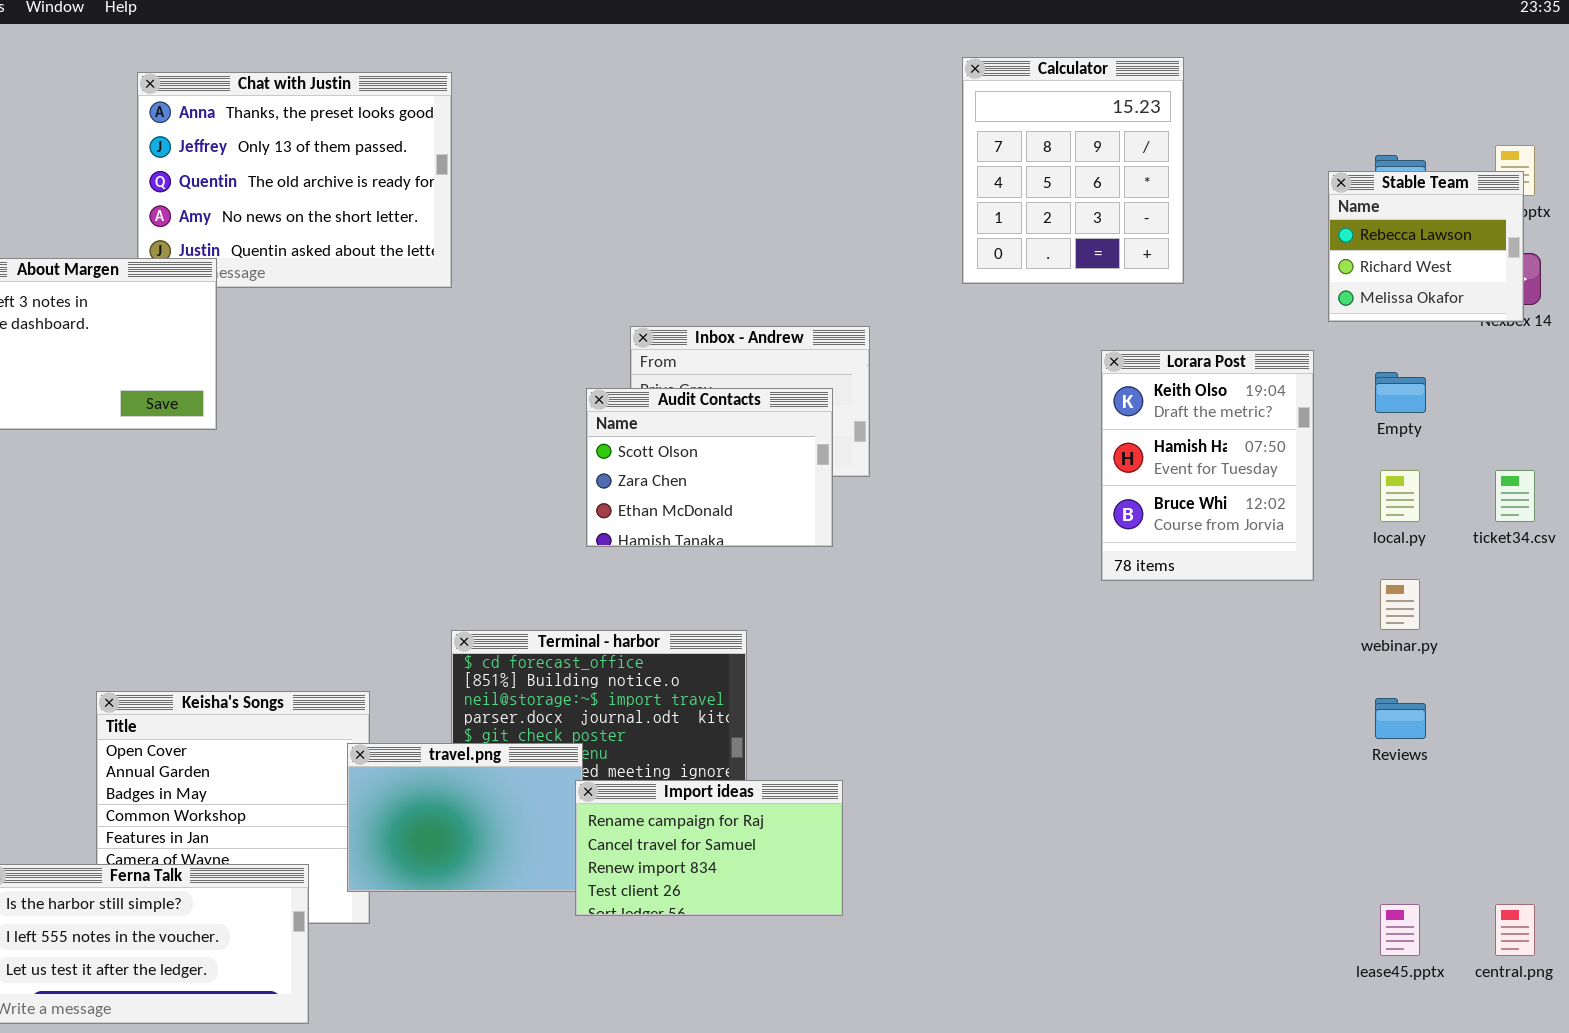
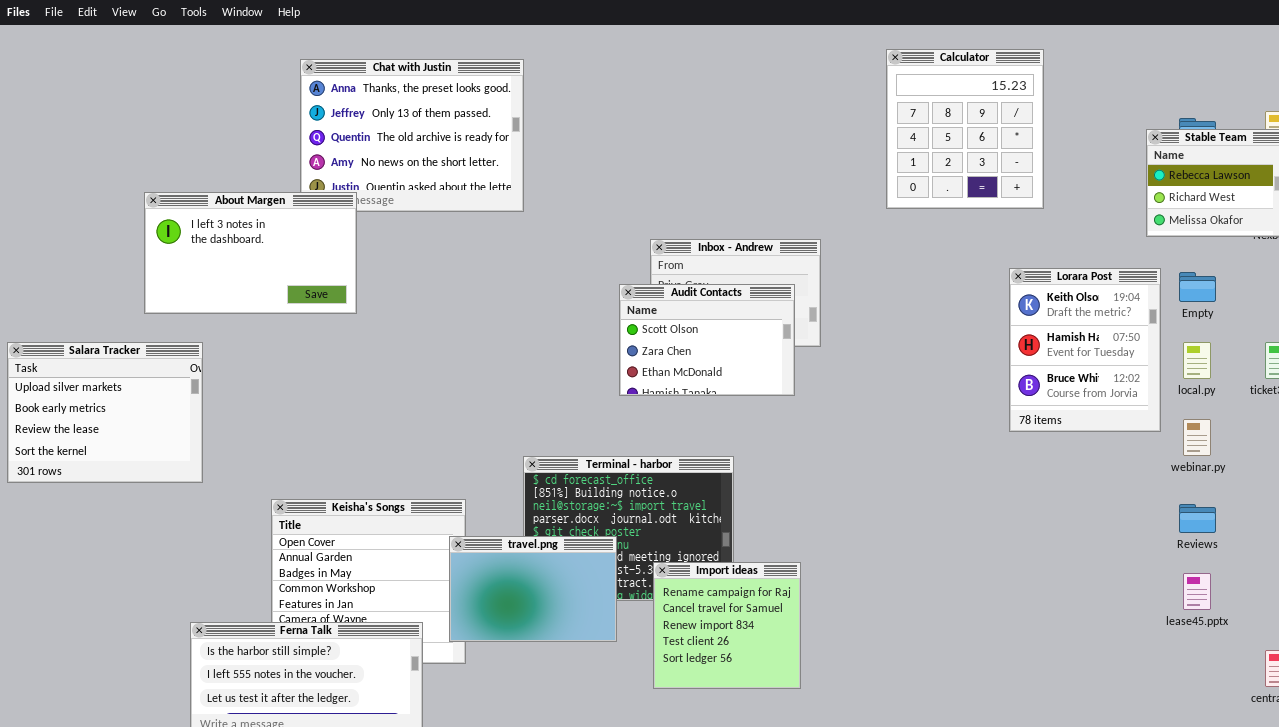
Lorara Post: [1101,350,1314,581] -> [1009,268,1161,432], moved
Import ideas: [575,780,843,916] -> [653,562,801,689], resized
lease45.pptx: [1380,904,1420,956] -> [1183,573,1211,610], moved

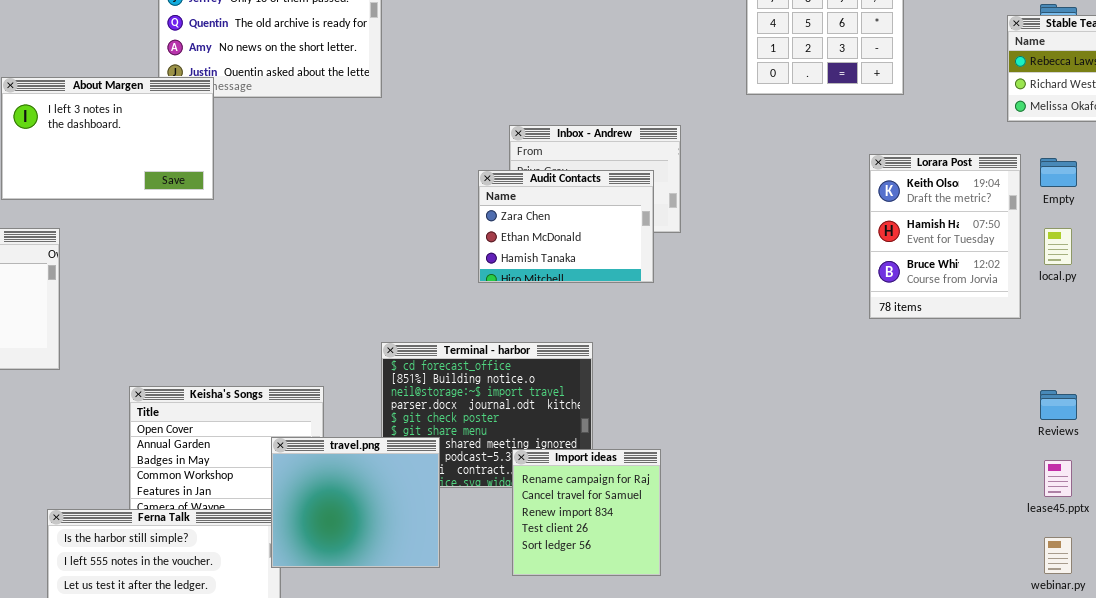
Audit Contacts: [619,284,795,396] -> [478,170,654,283], scrolled down 1 row
webinar.py: [1183,419,1211,456] -> [1044,537,1072,574], moved
travel.png: [449,536,617,642] -> [271,437,440,568], moved, resized

